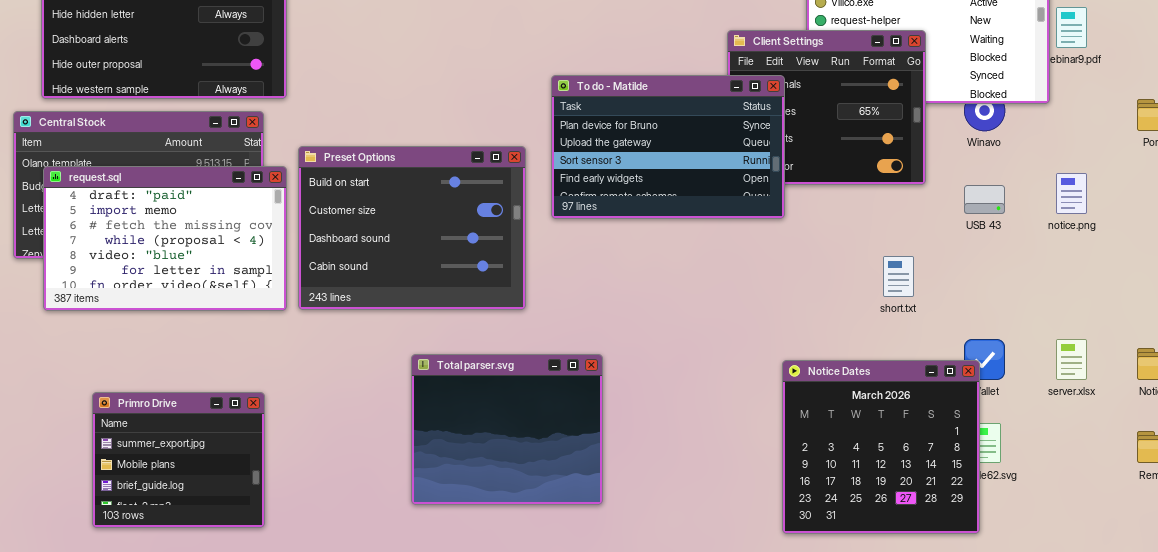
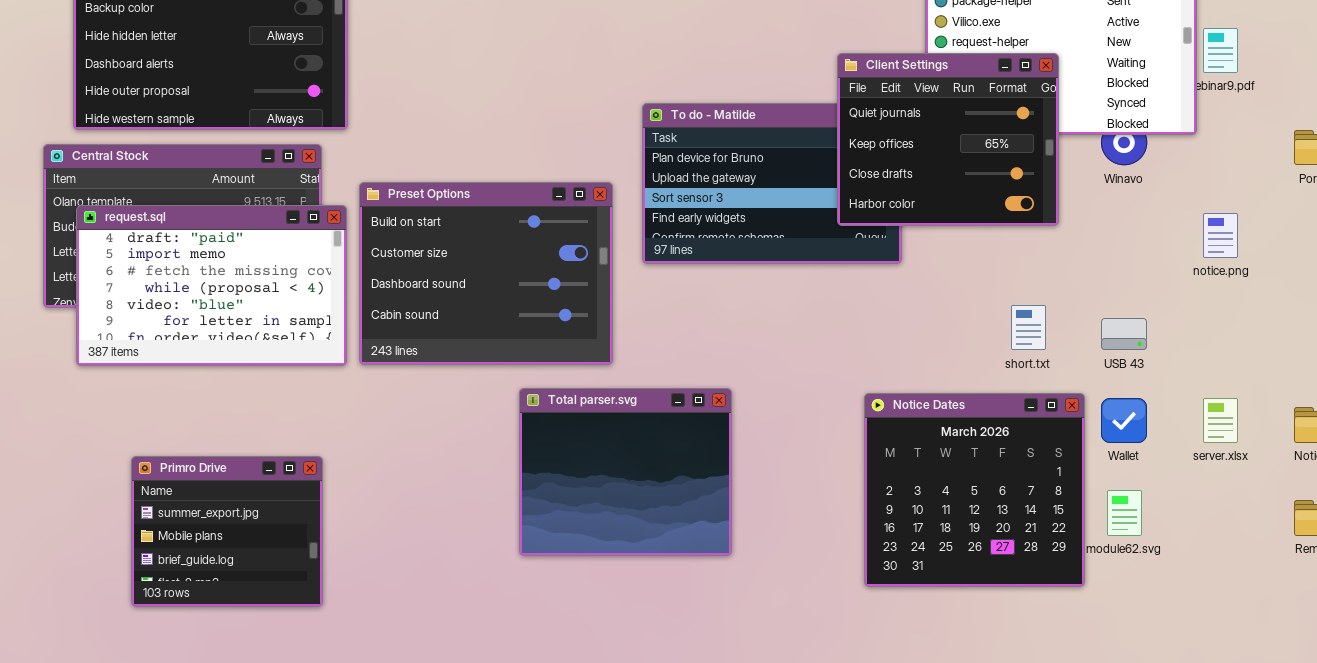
Client Settings: [727,30,926,185] -> [837,53,1059,226], raised
USB 43: [964,185,1005,214] -> [1101,318,1147,350], moved
Total parser.svg: [411,354,603,505] -> [519,388,732,556], moved
Notice Dates: [782,360,980,534] -> [864,393,1085,587], moved

